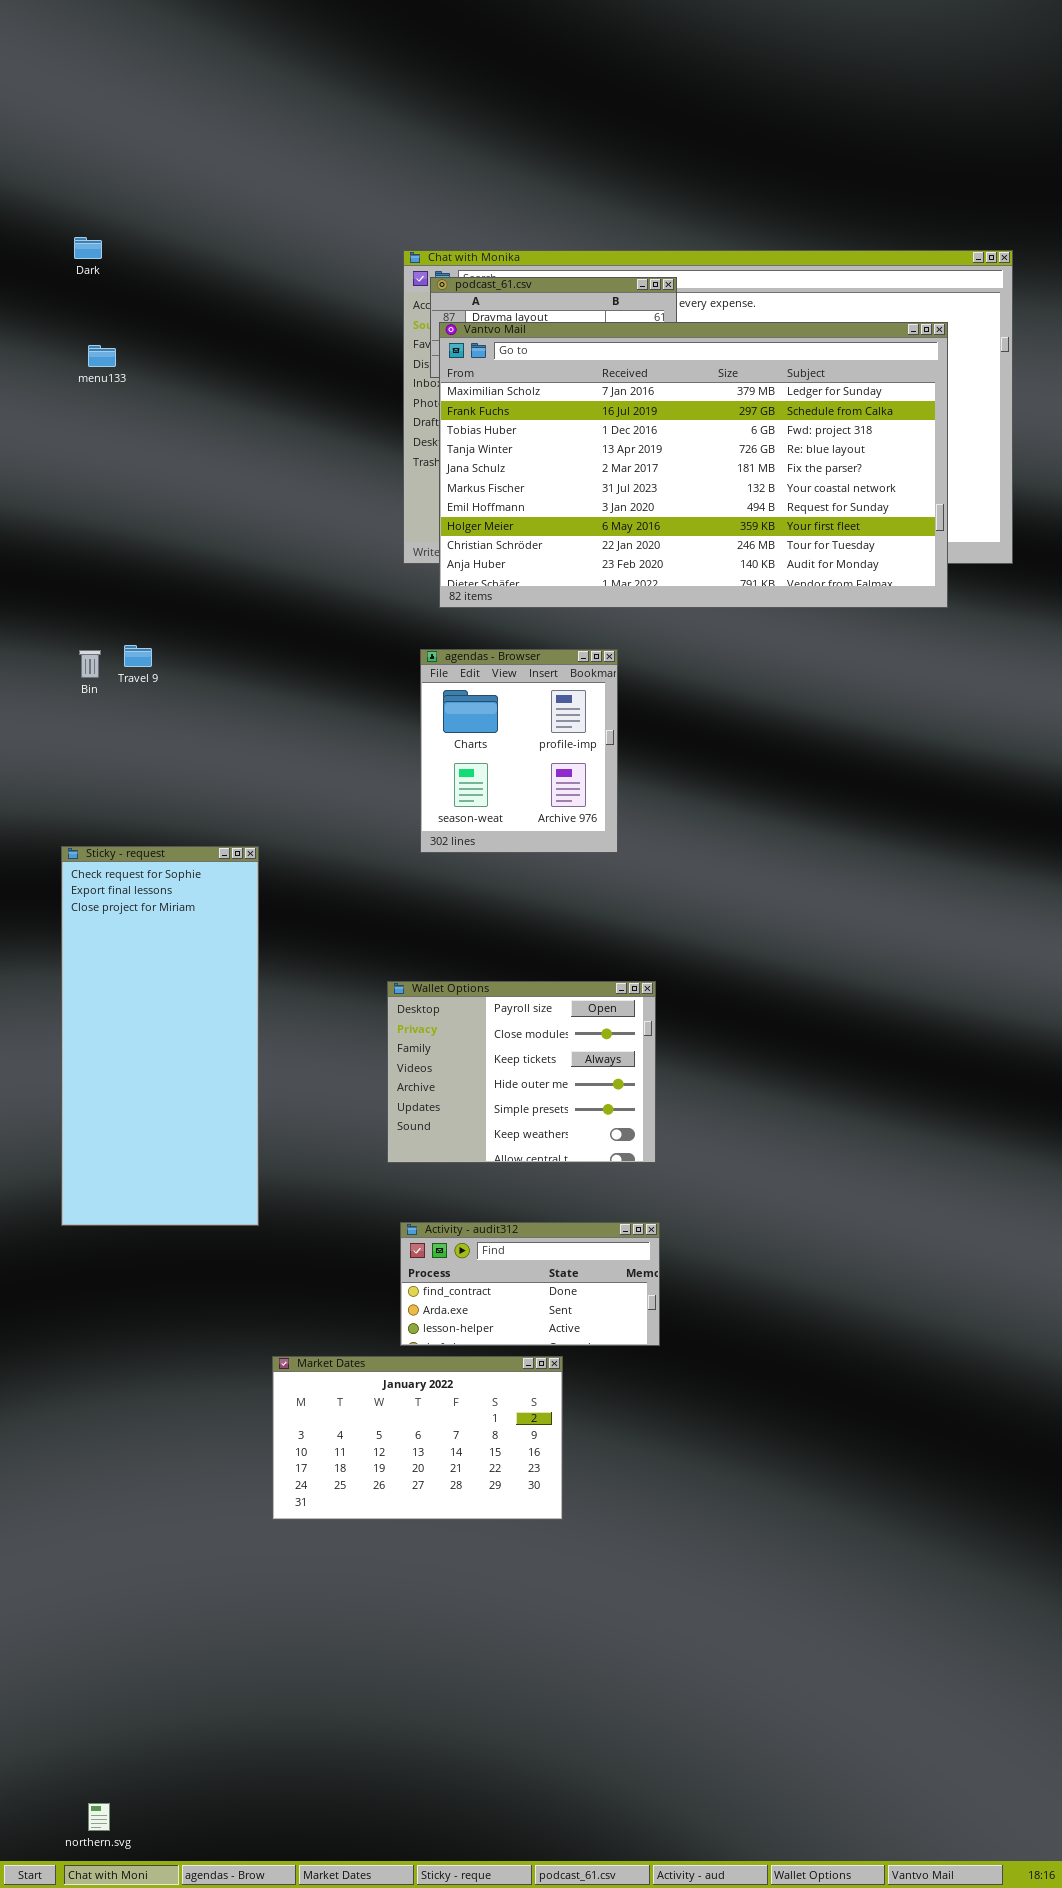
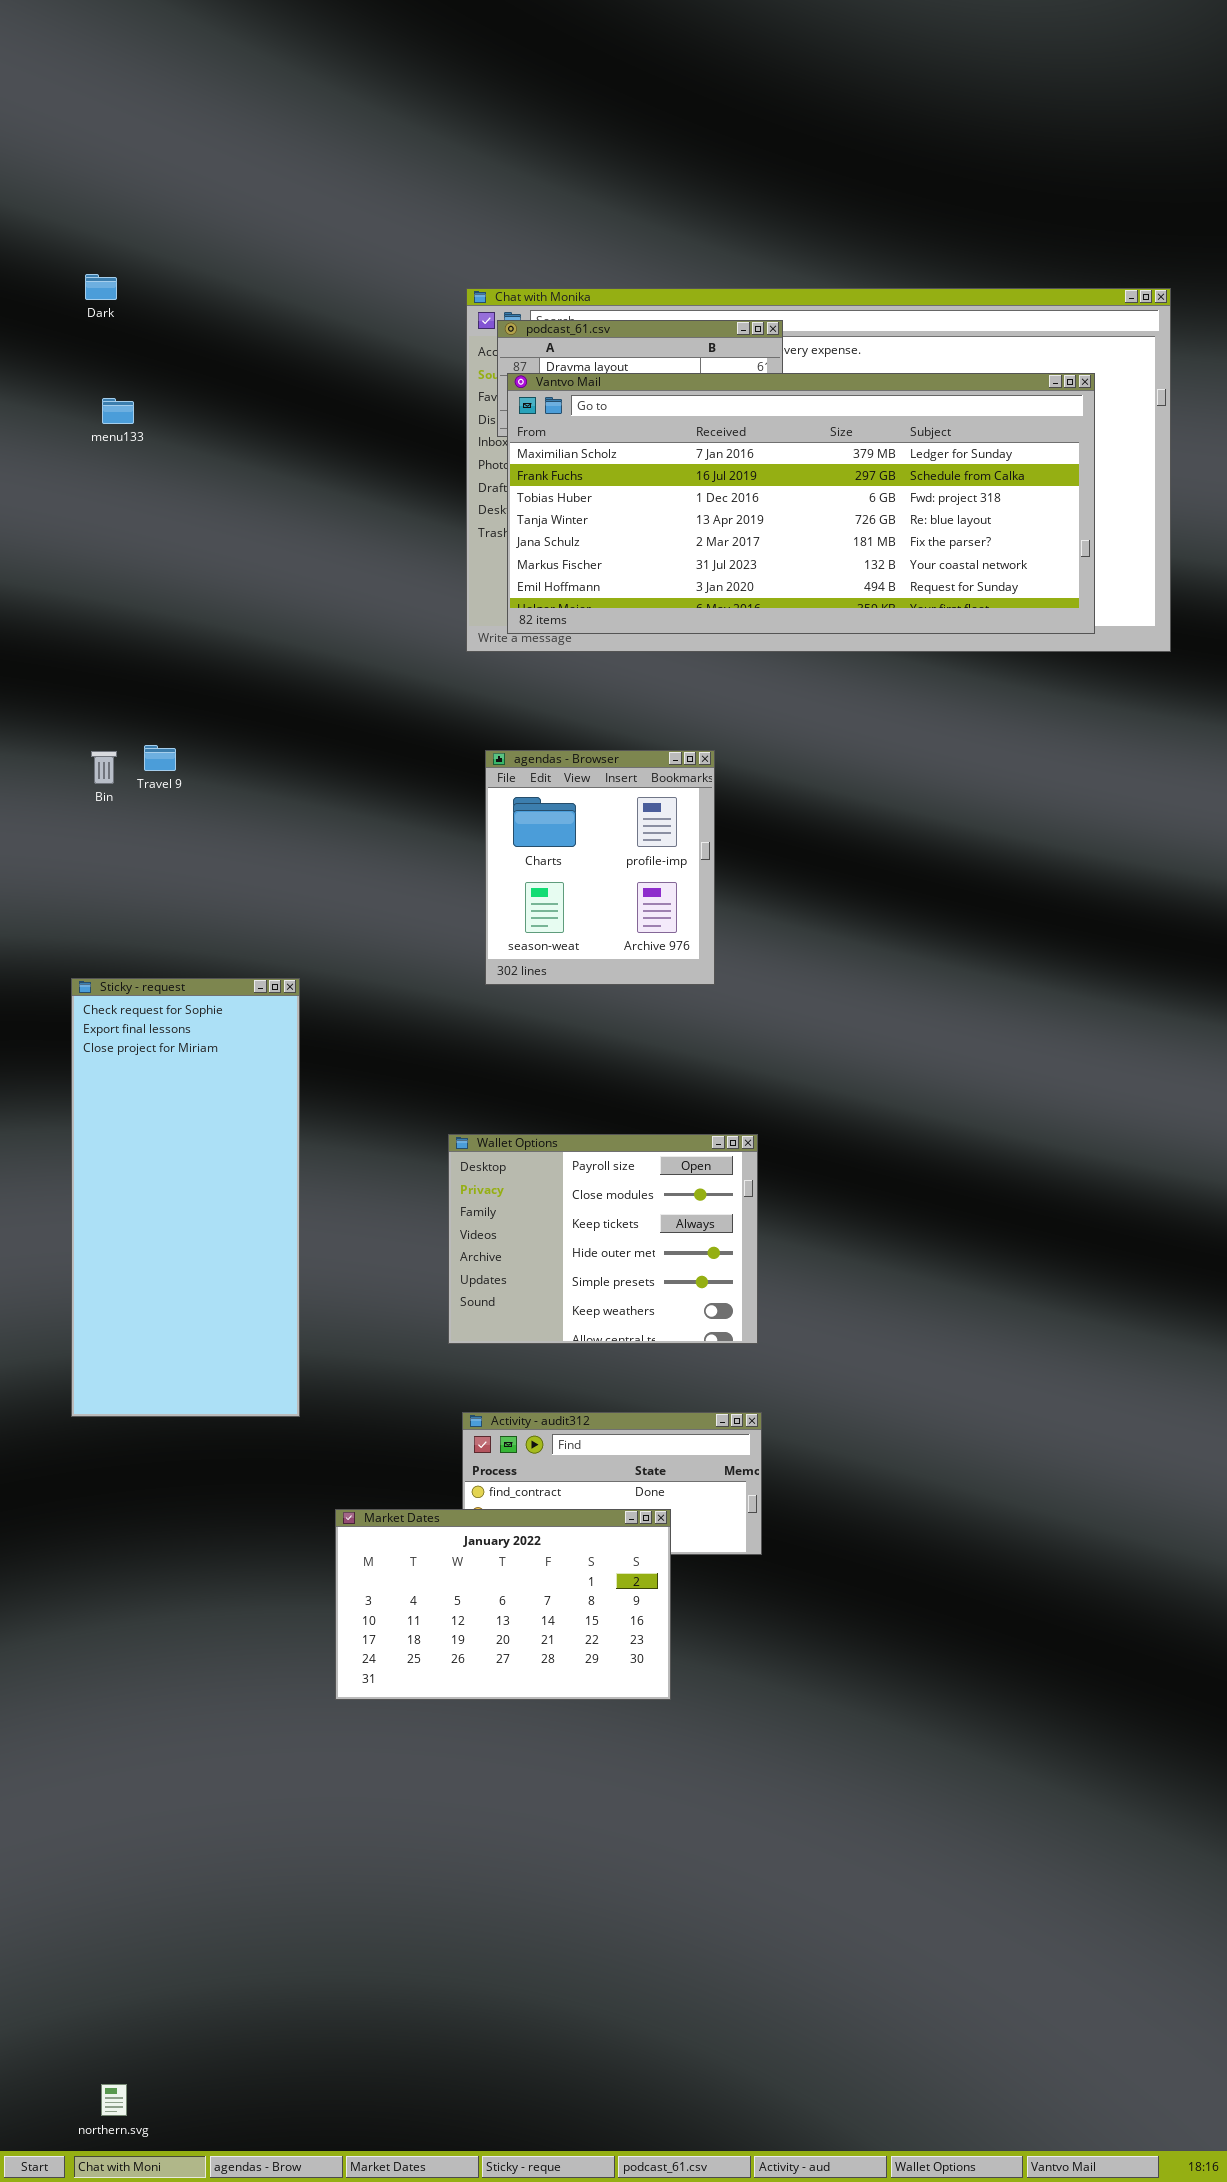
Vantvo Mail: [439,322,948,608] -> [507,373,1095,634], resized
Market Dates: [272,1356,563,1520] -> [335,1509,671,1700], moved

